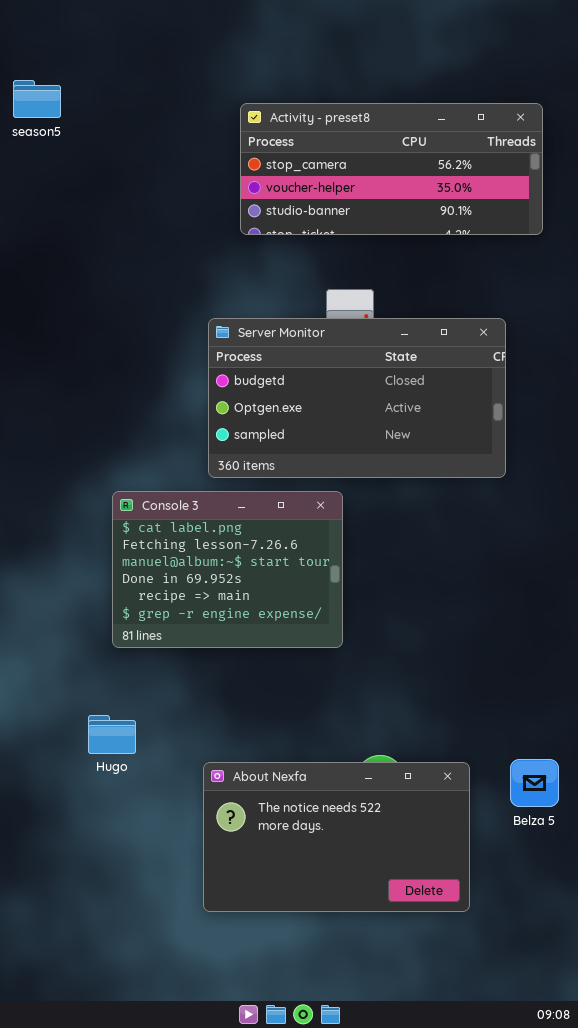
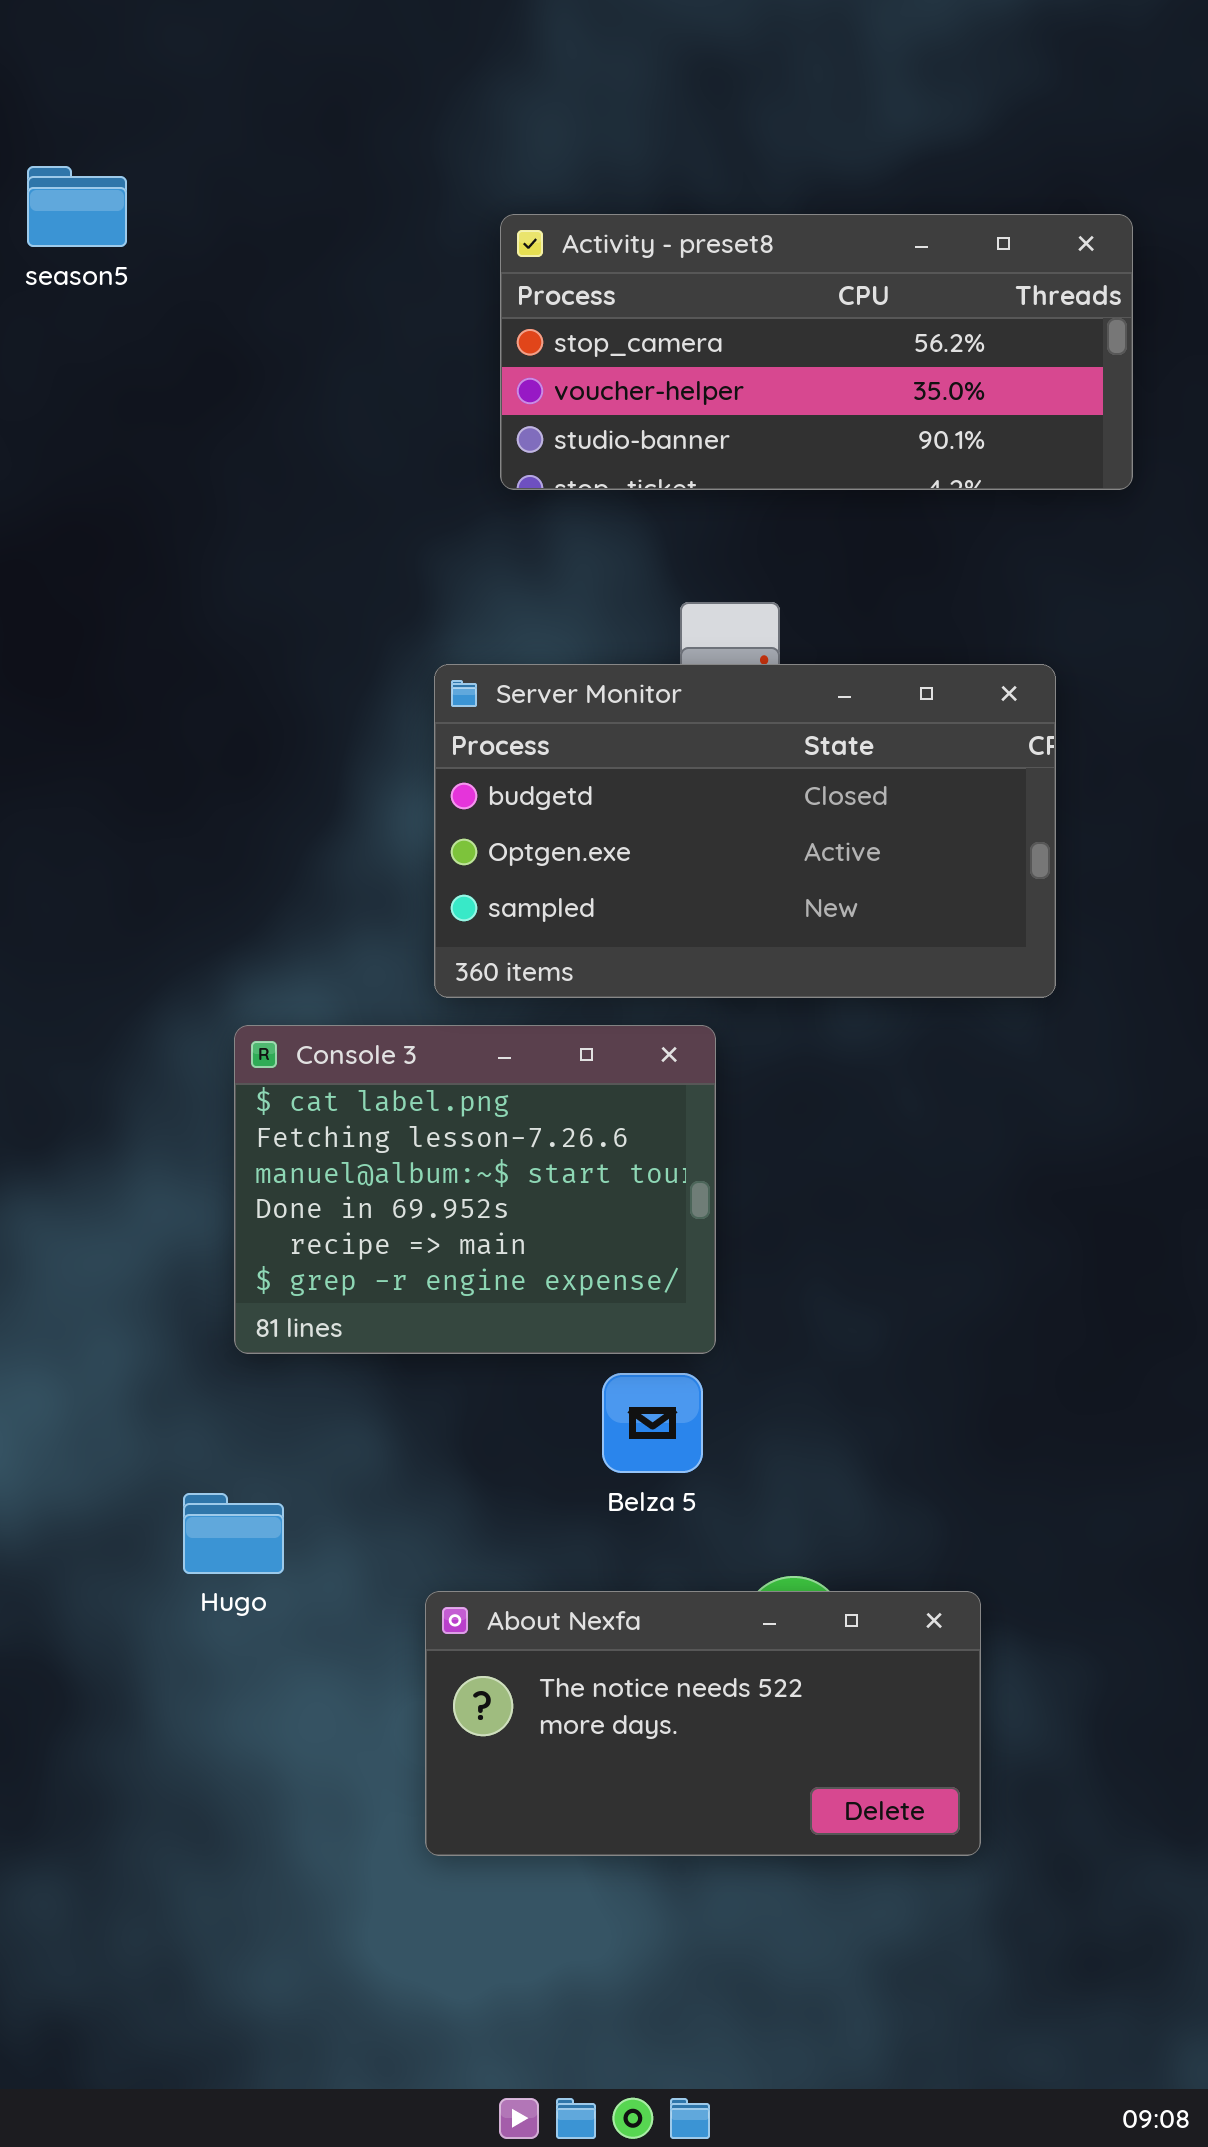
Belza 5: [510,759,559,807] -> [602,1373,703,1473], moved
About Nexfa: [203,762,470,912] -> [425,1591,981,1856], resized

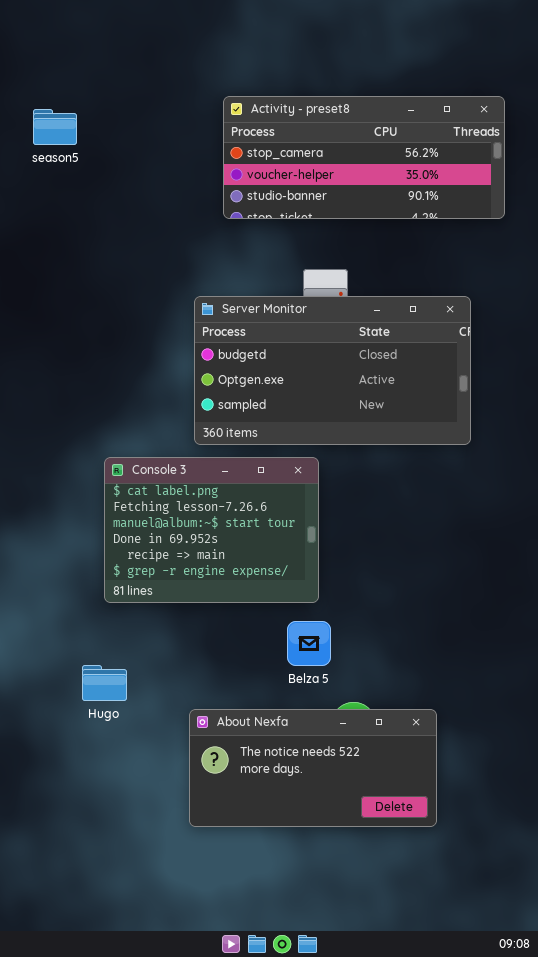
season5: [27,166,127,247] -> [33,109,77,145], moved
Belza 5: [602,1373,703,1473] -> [287,621,331,666], moved

